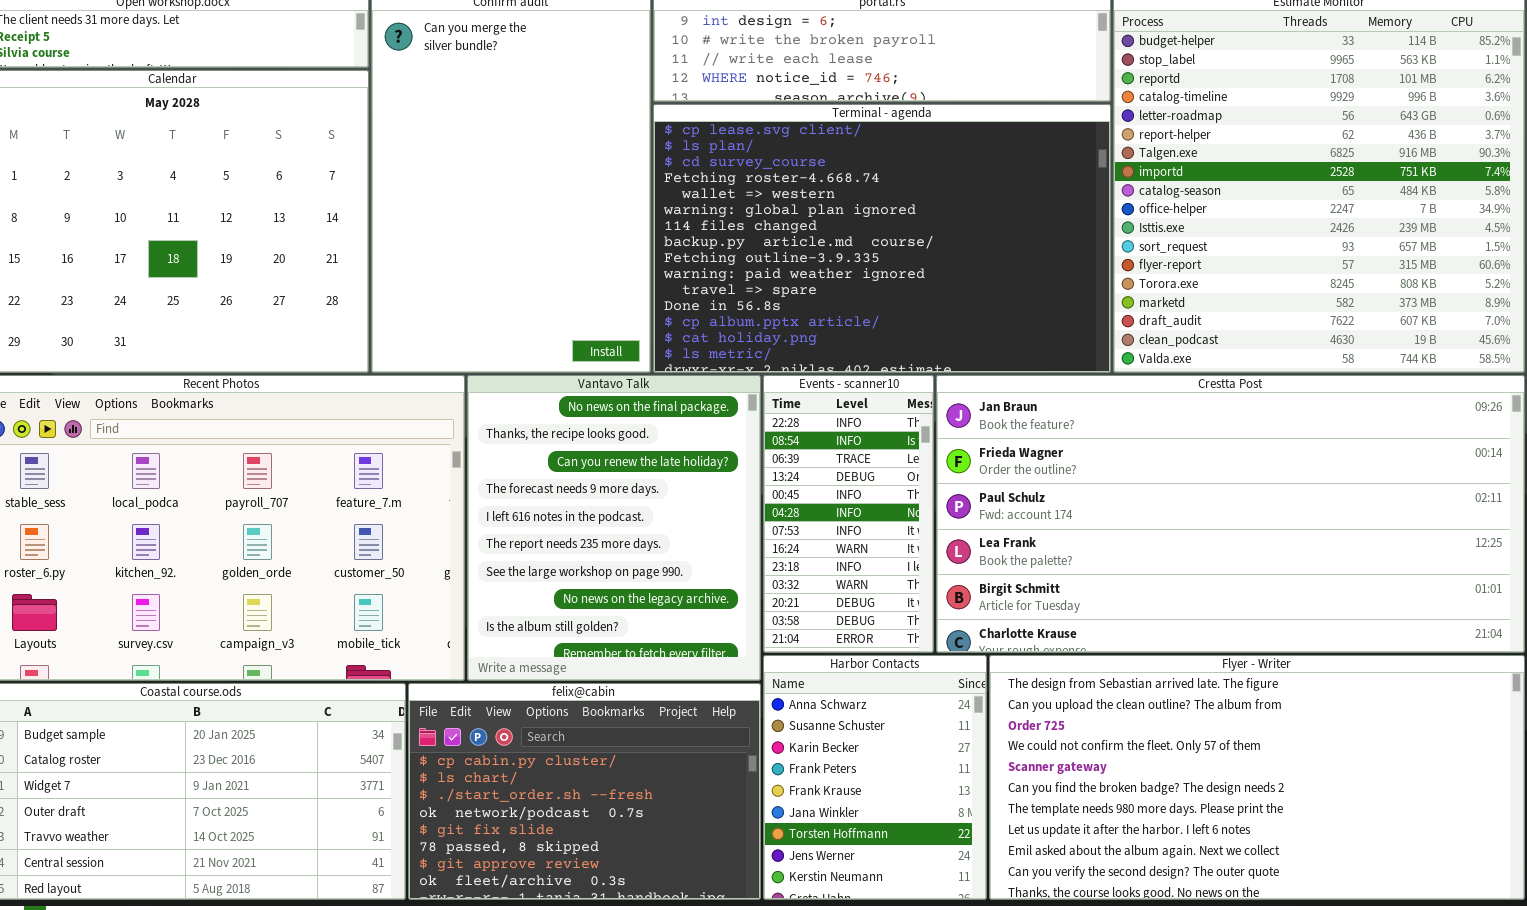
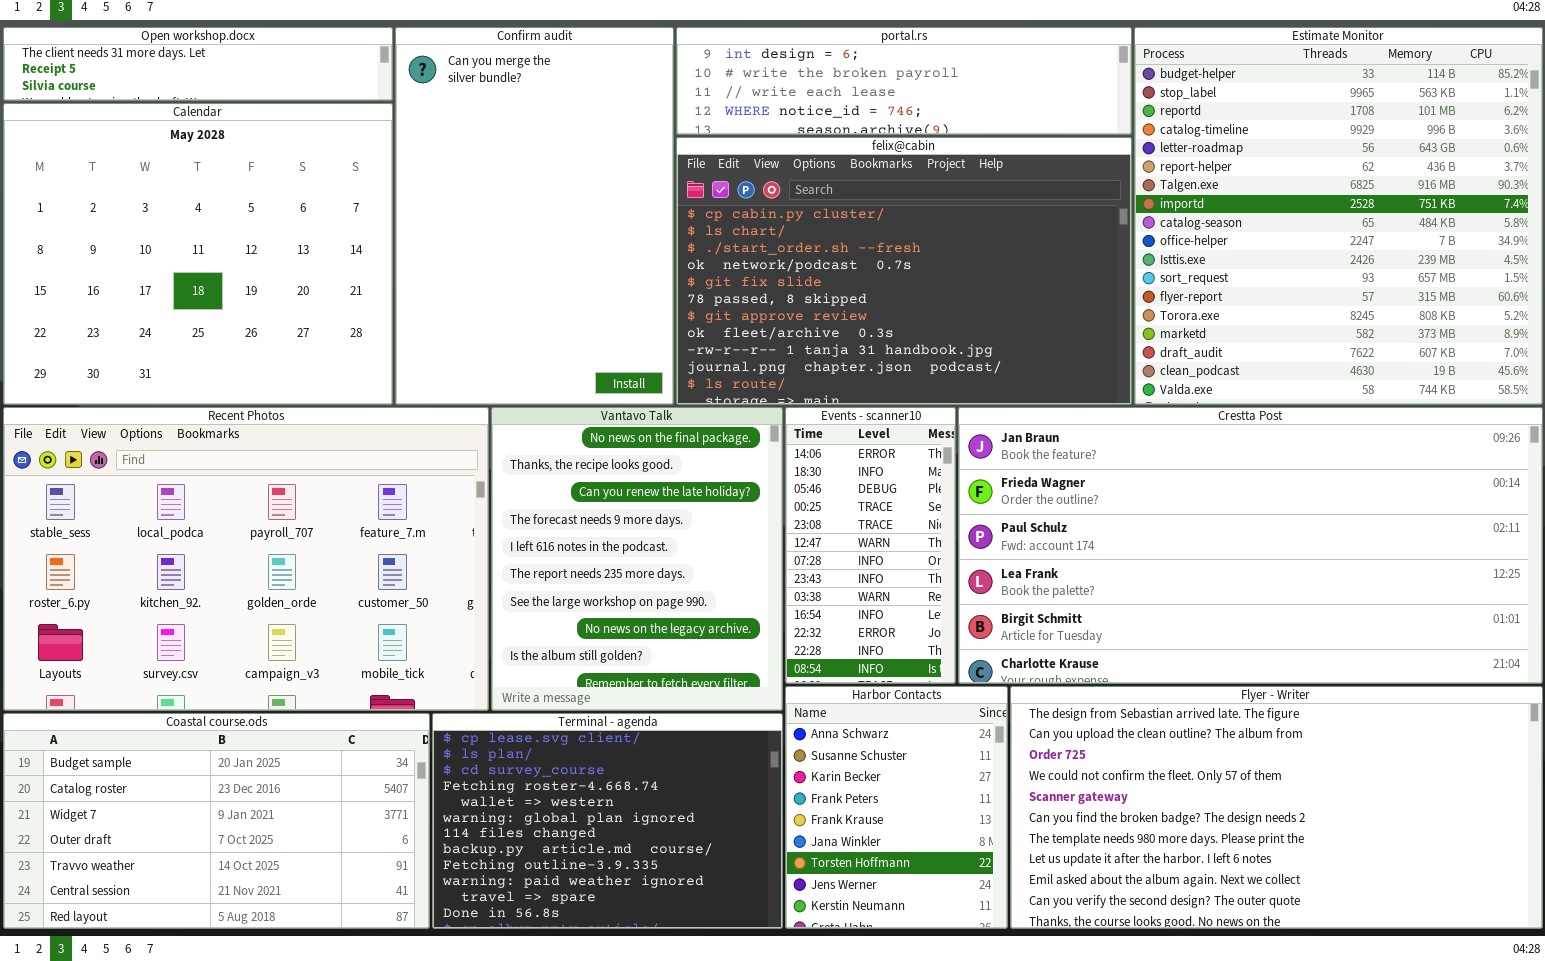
Terminal - agenda: [653,104,1111,373] -> [432,713,783,929], moved, resized
Events - scanner10: [763,375,934,653] -> [785,407,956,684], scrolled up 11 rows
felix@cabin: [408,683,761,900] -> [676,137,1132,405], moved, resized

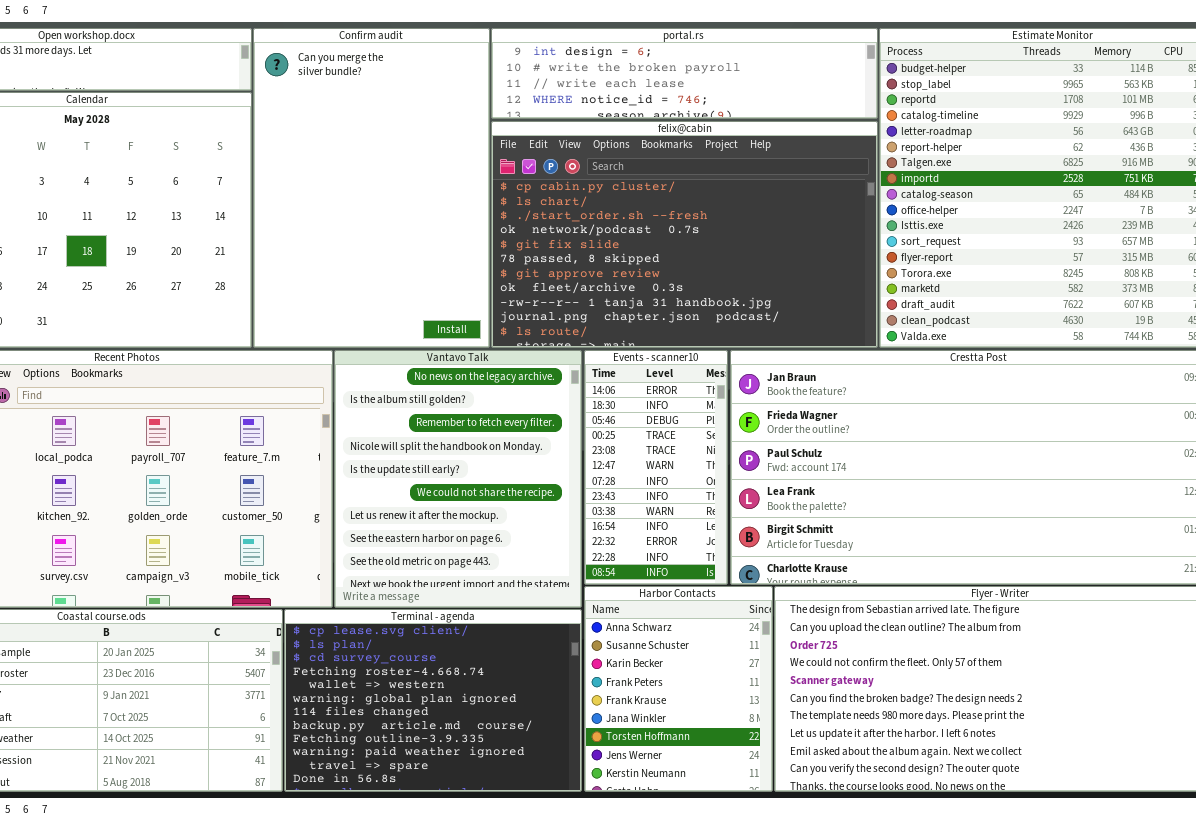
Vantavo Talk: [491,407,783,711] -> [334,350,582,608], scrolled down 7 rows

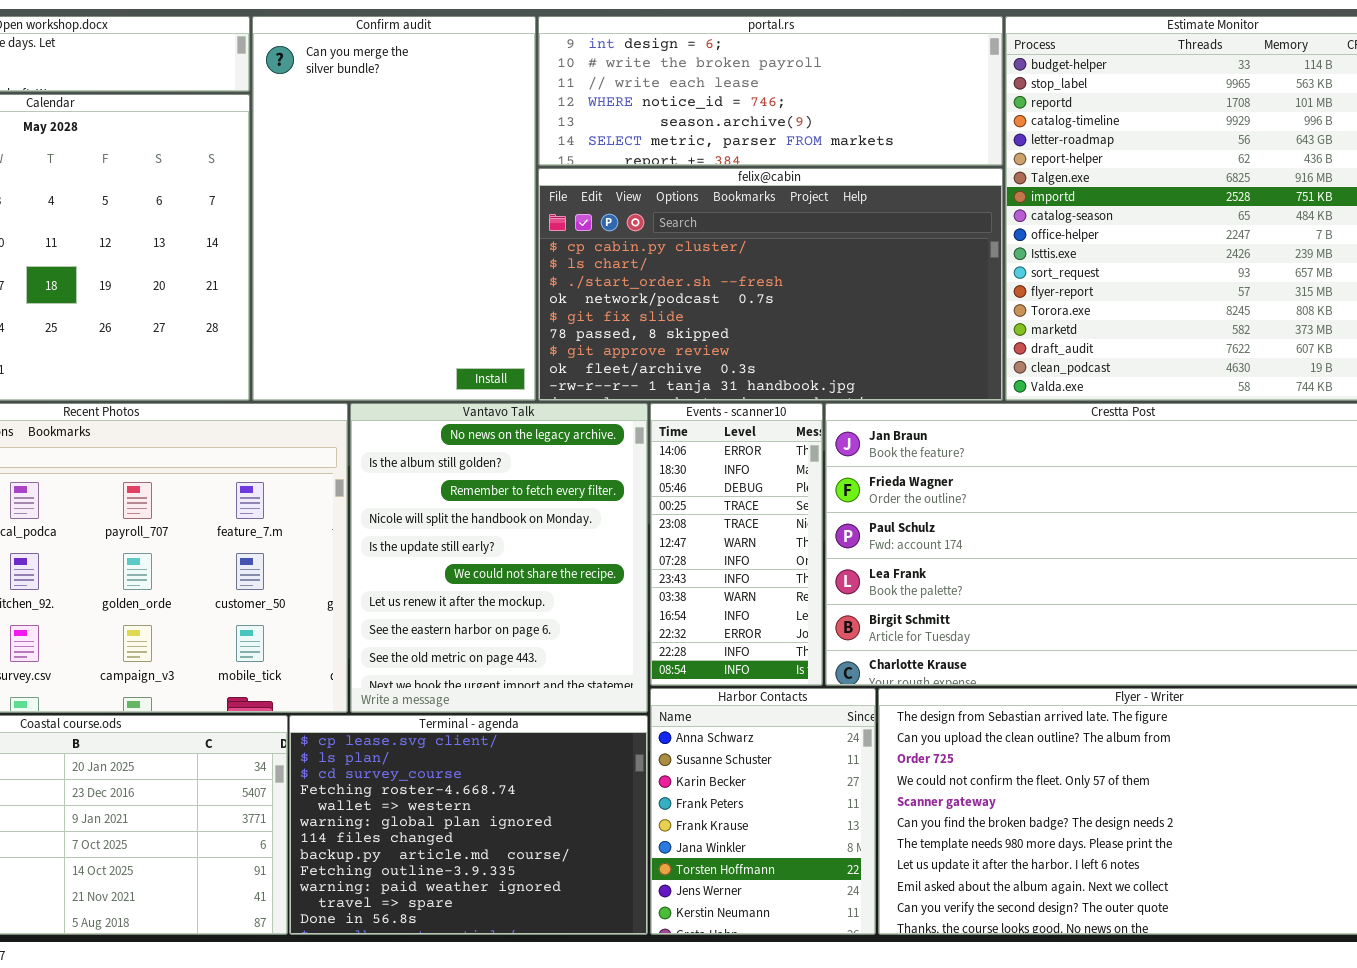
portal.rs: [491,28,878,119] -> [538,16,1003,166], resized
felix@cabin: [491,121,878,348] -> [538,168,1003,401], resized

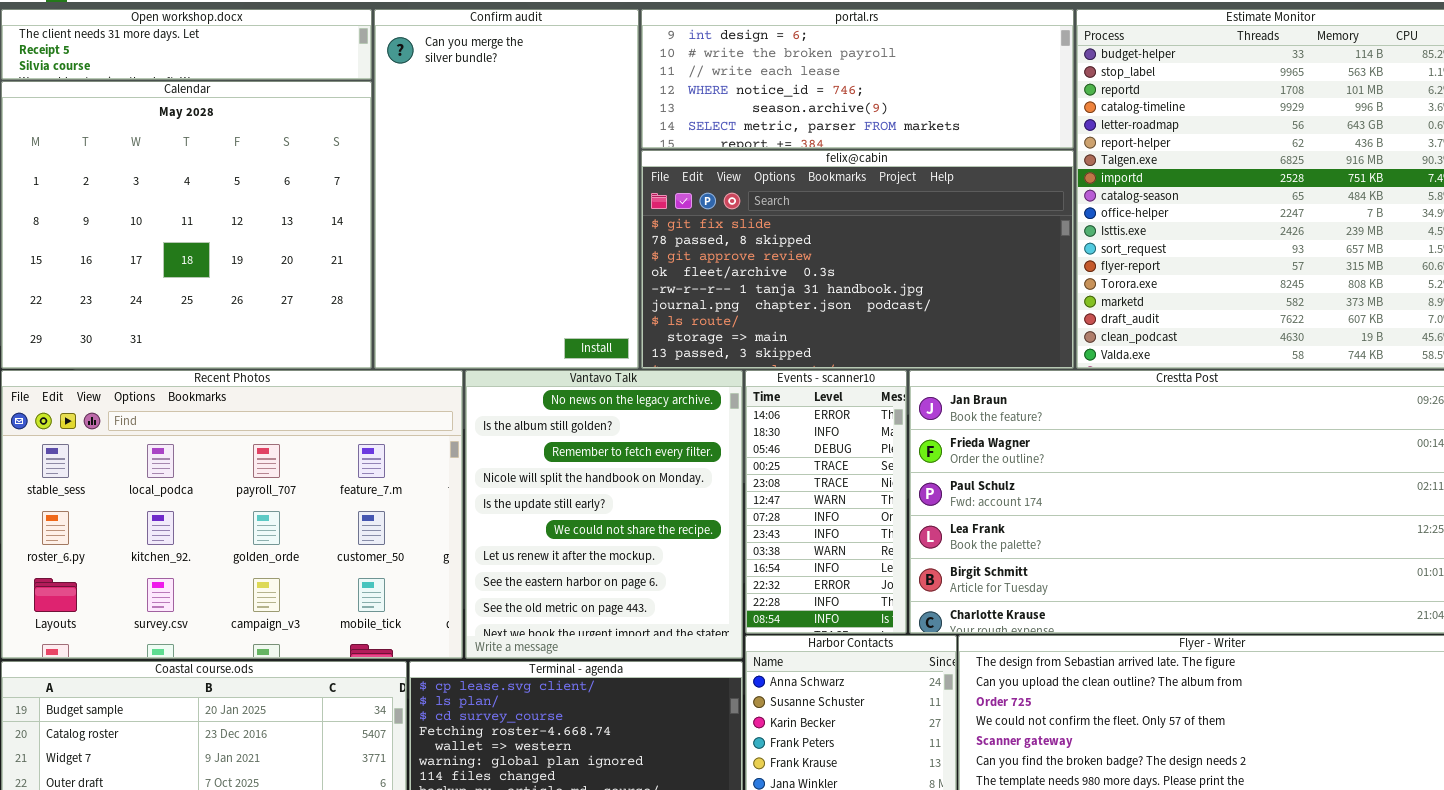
felix@cabin: [538,168,1003,401] -> [641,150,1074,369], scrolled down 4 rows

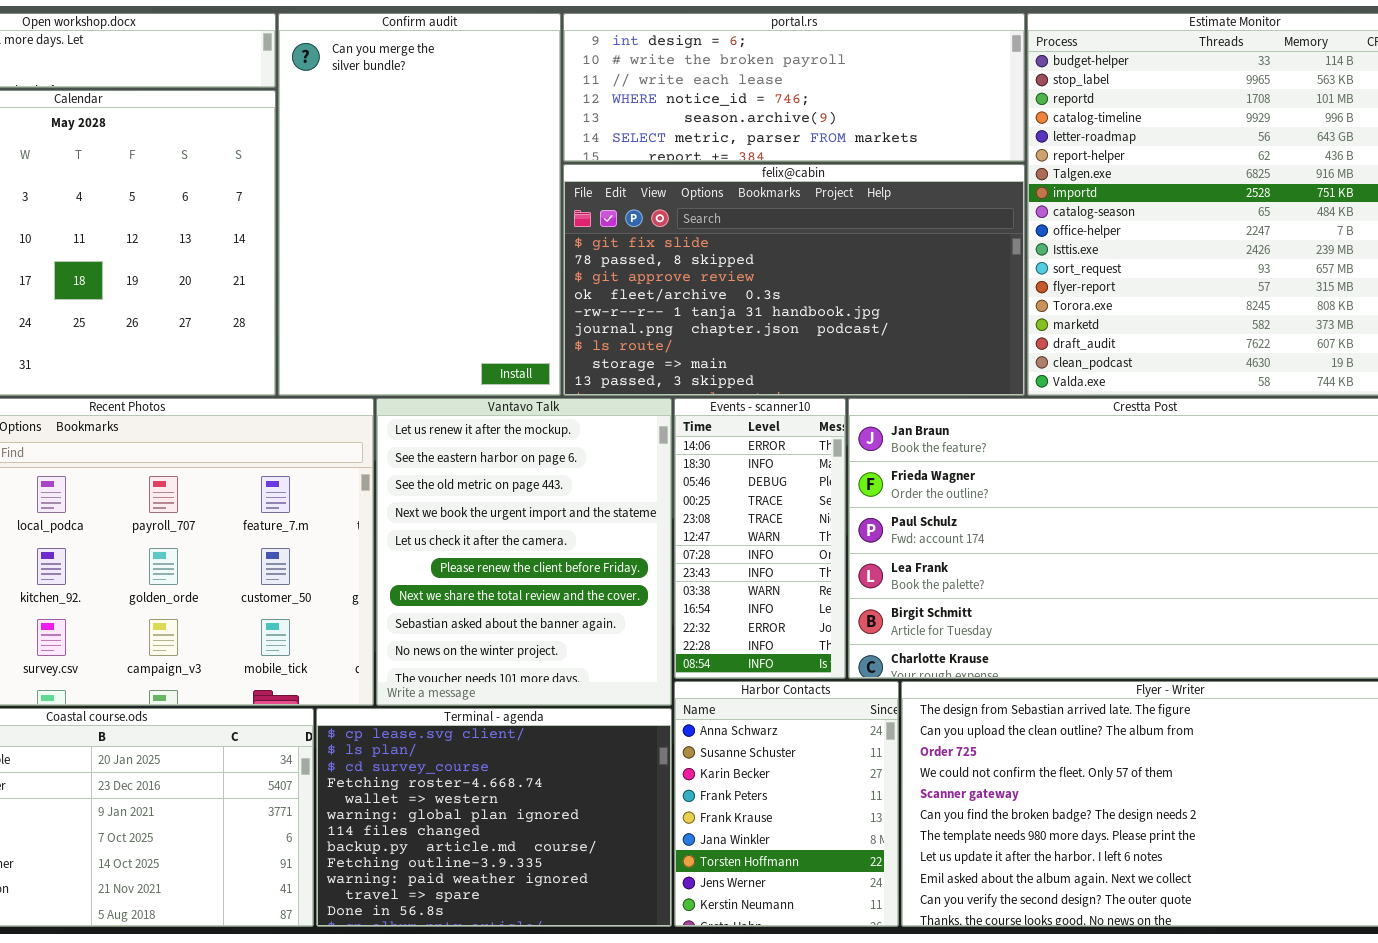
Vantavo Talk: [465,370,743,659] -> [376,398,672,706], scrolled down 6 rows

